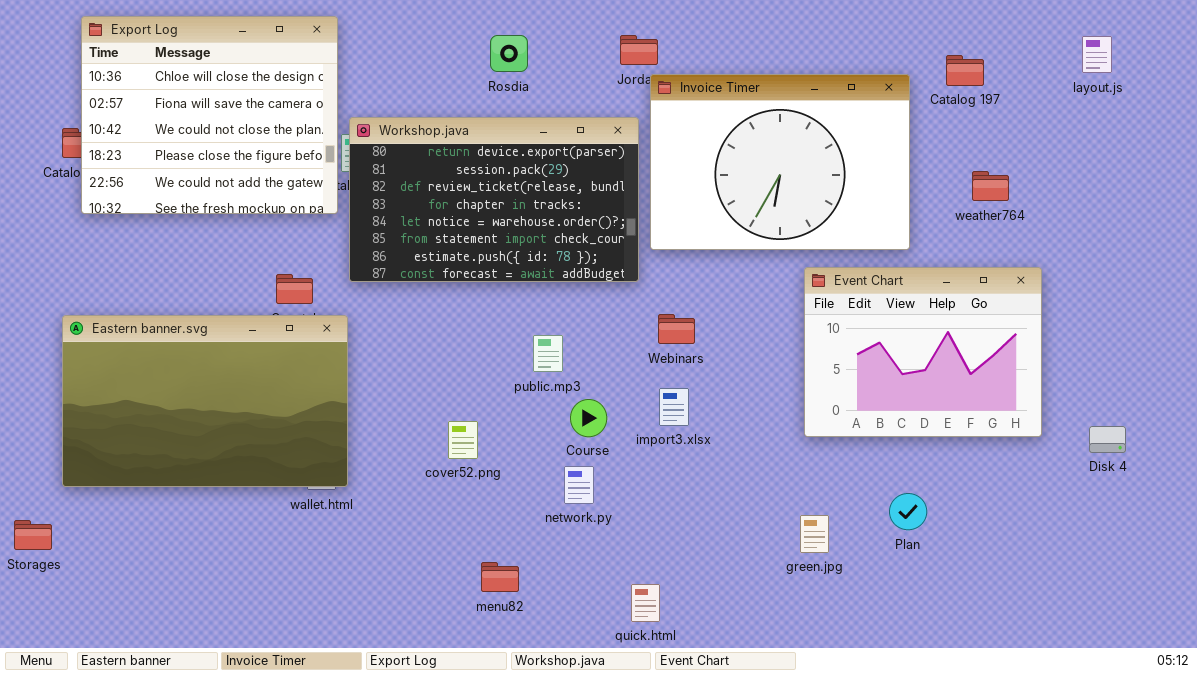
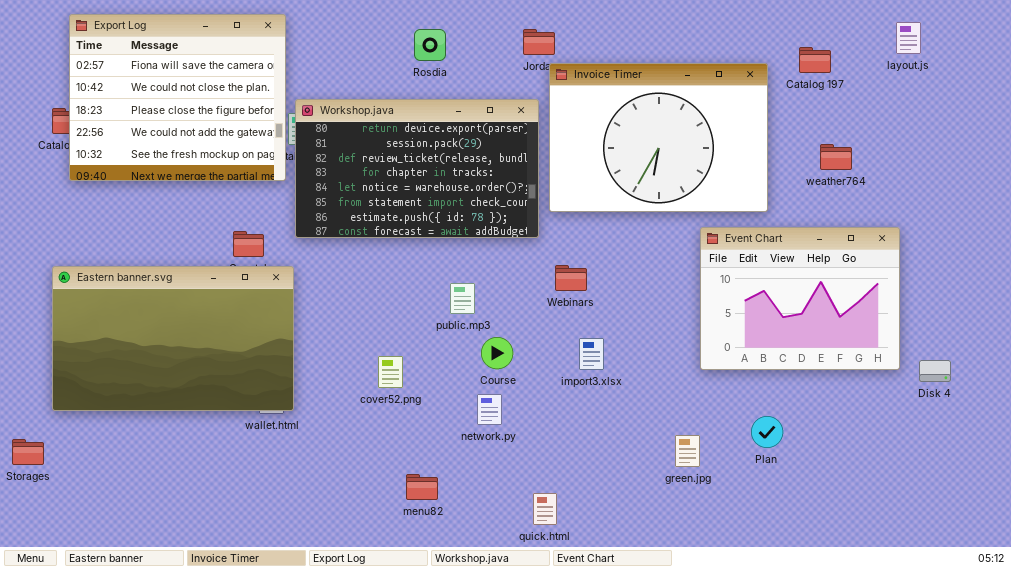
Export Log: [81,16,338,214] -> [69,14,286,181], scrolled down 1 row
layout.js: [1082,36,1112,73] -> [896,22,921,54], moved
Event Chart: [804,267,1042,437] -> [700,227,900,370], moved
import3.xlsx: [659,388,689,426] -> [579,338,604,370], moved

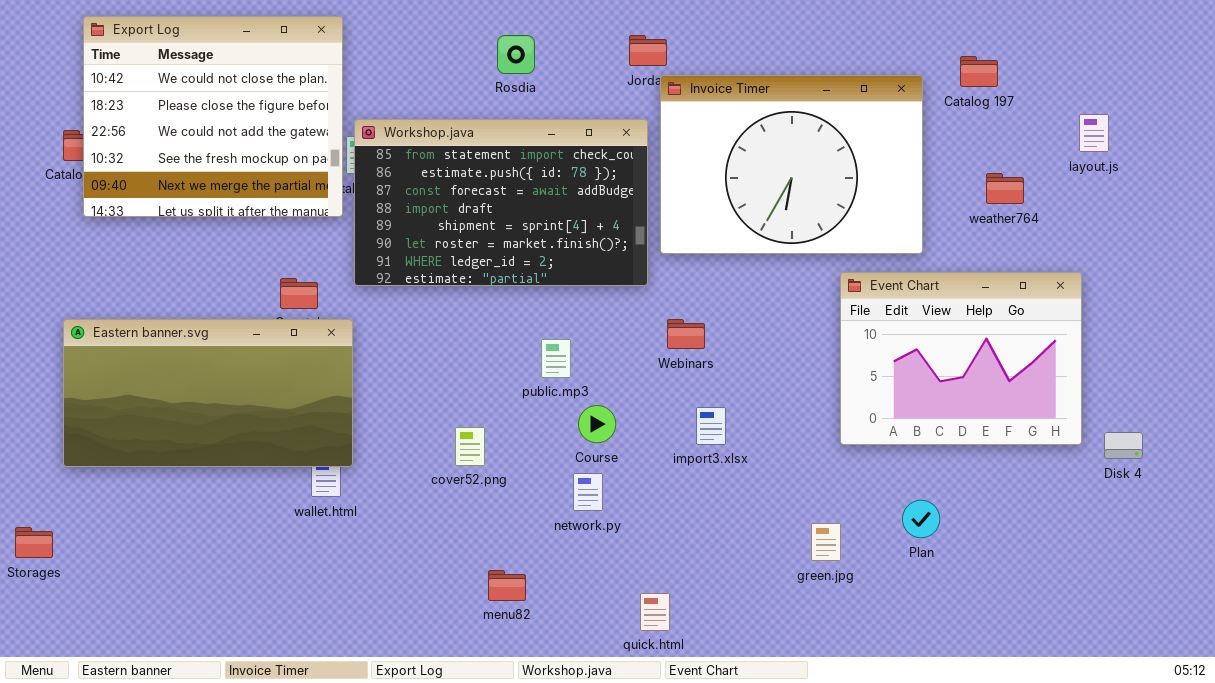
Export Log: [69,14,286,181] -> [83,16,343,217], scrolled down 1 row
layout.js: [896,22,921,54] -> [1079,114,1109,152], moved
Workshop.java: [295,99,539,238] -> [354,119,648,286], scrolled down 5 rows
Eastern banner.svg: [52,266,294,411] -> [63,319,353,467], resized

